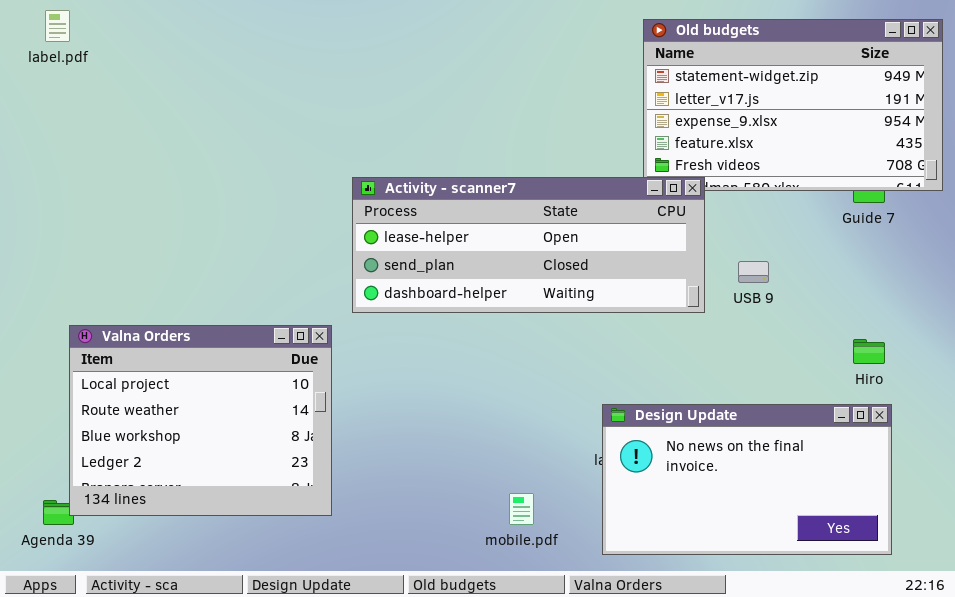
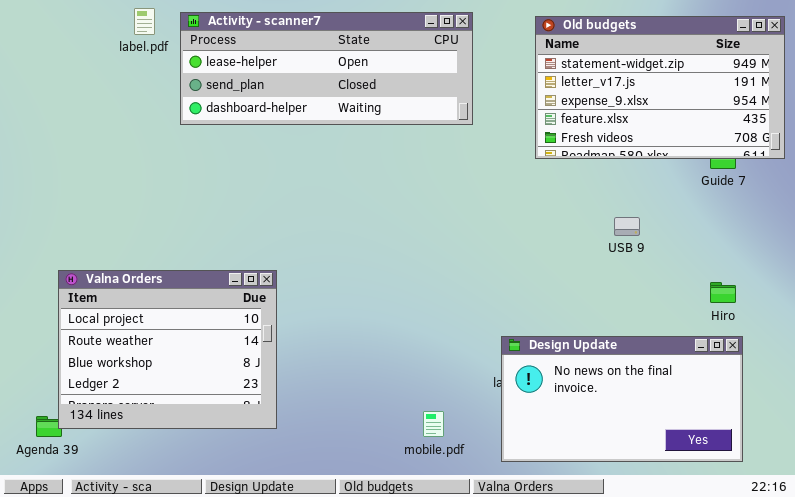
label.pdf: [45,10,70,42] -> [134,8,155,35], moved
Activity - scanner7: [352,177,705,313] -> [180,12,473,125], moved

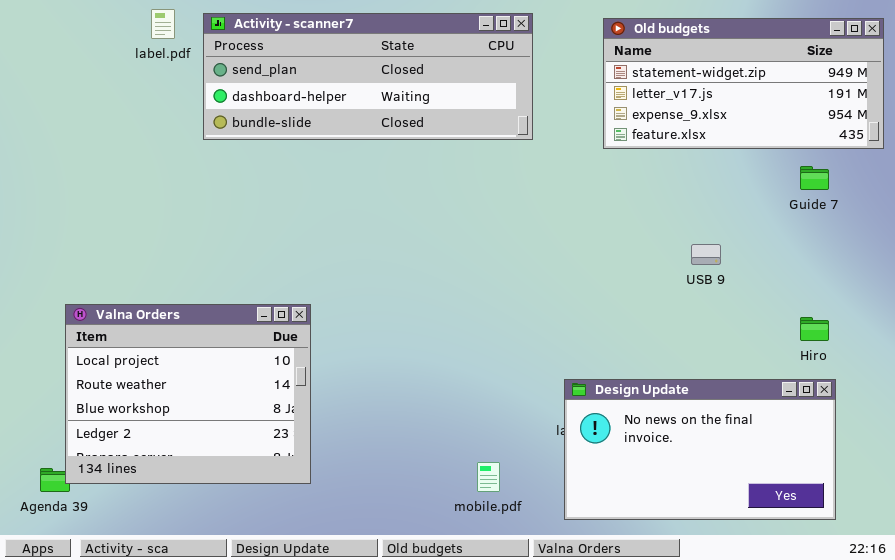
Activity - scanner7: [180,12,473,125] -> [203,13,533,140], scrolled down 1 row
Old budgets: [535,16,785,159] -> [603,18,884,149], resized

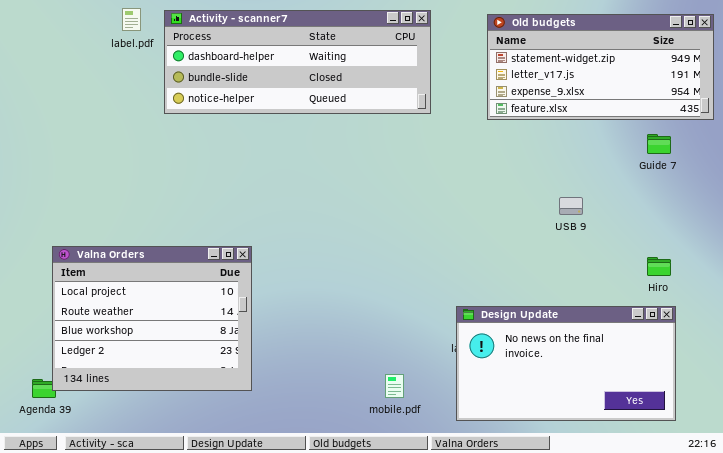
Activity - scanner7: [203,13,533,140] -> [164,10,431,114], scrolled down 1 row

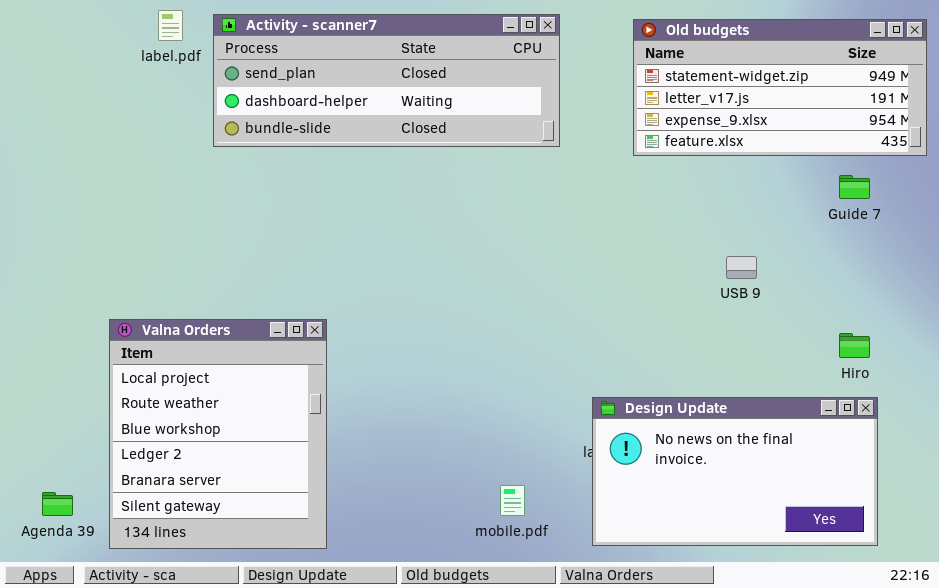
Activity - scanner7: [164,10,431,114] -> [213,14,560,147], scrolled up 1 row
Valna Orders: [52,246,252,391] -> [109,319,327,549], resized

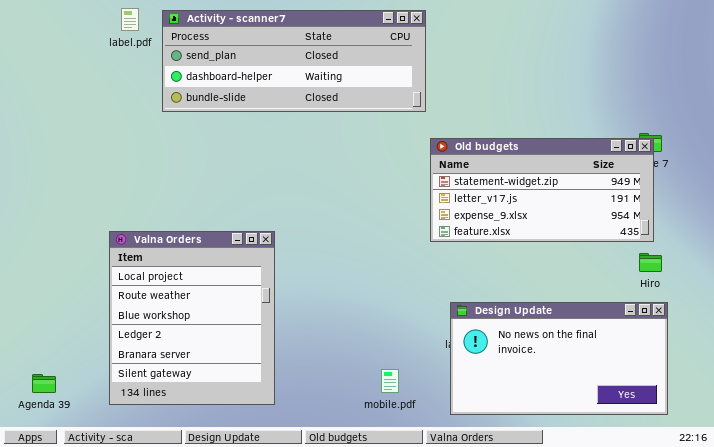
Old budgets: [633,19,927,156] -> [430,138,654,242], moved
Valna Orders: [109,319,327,549] -> [109,231,275,405], moved

